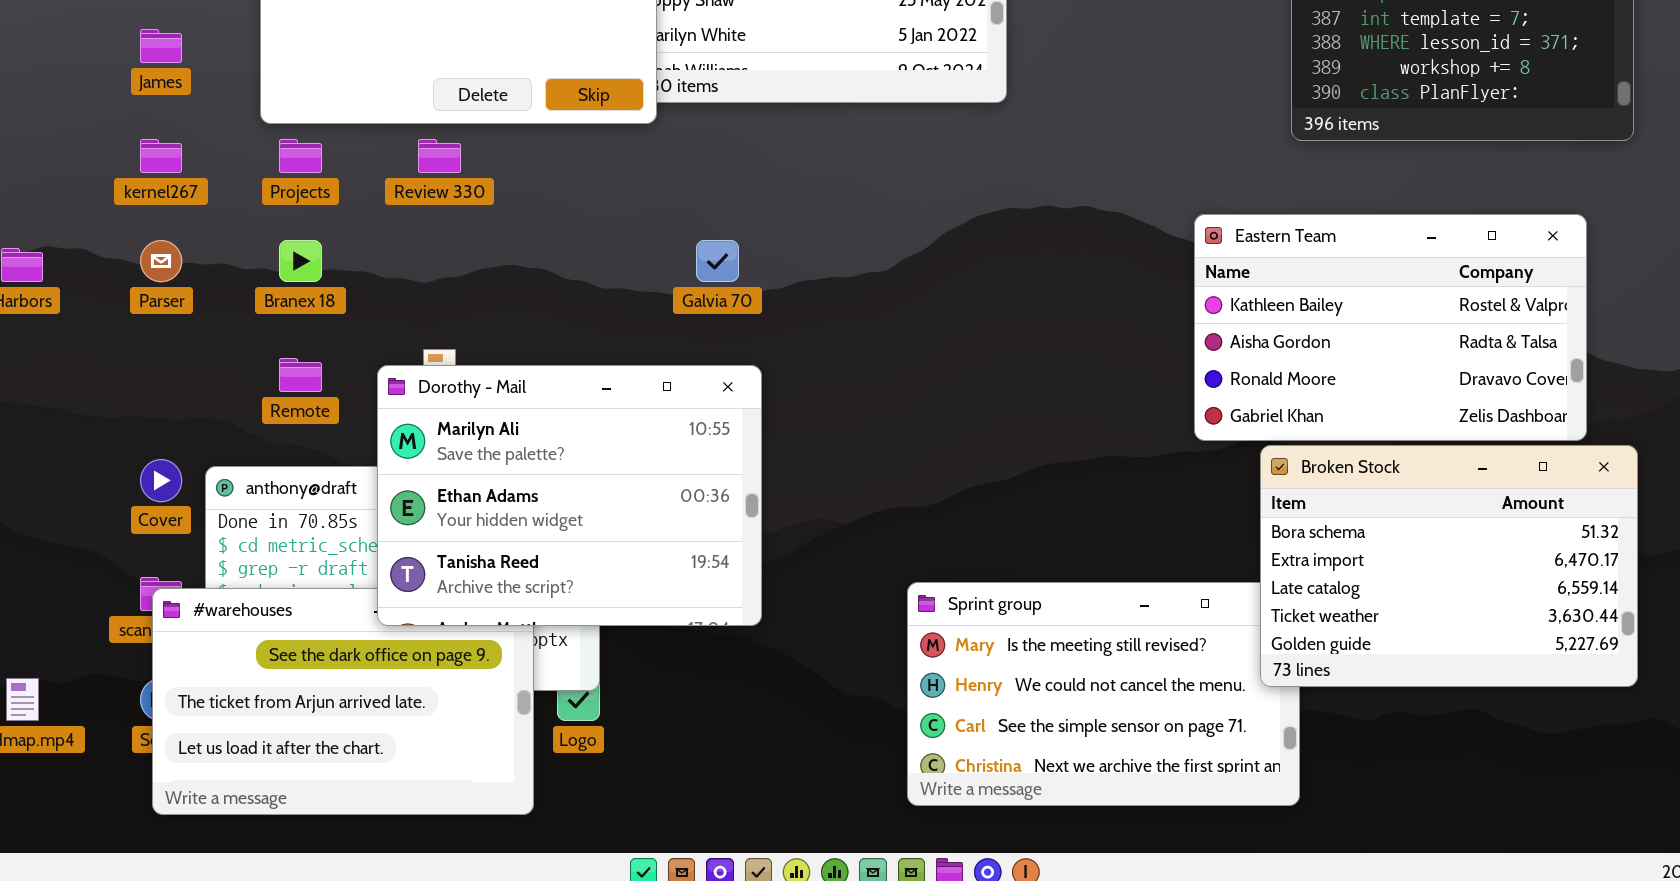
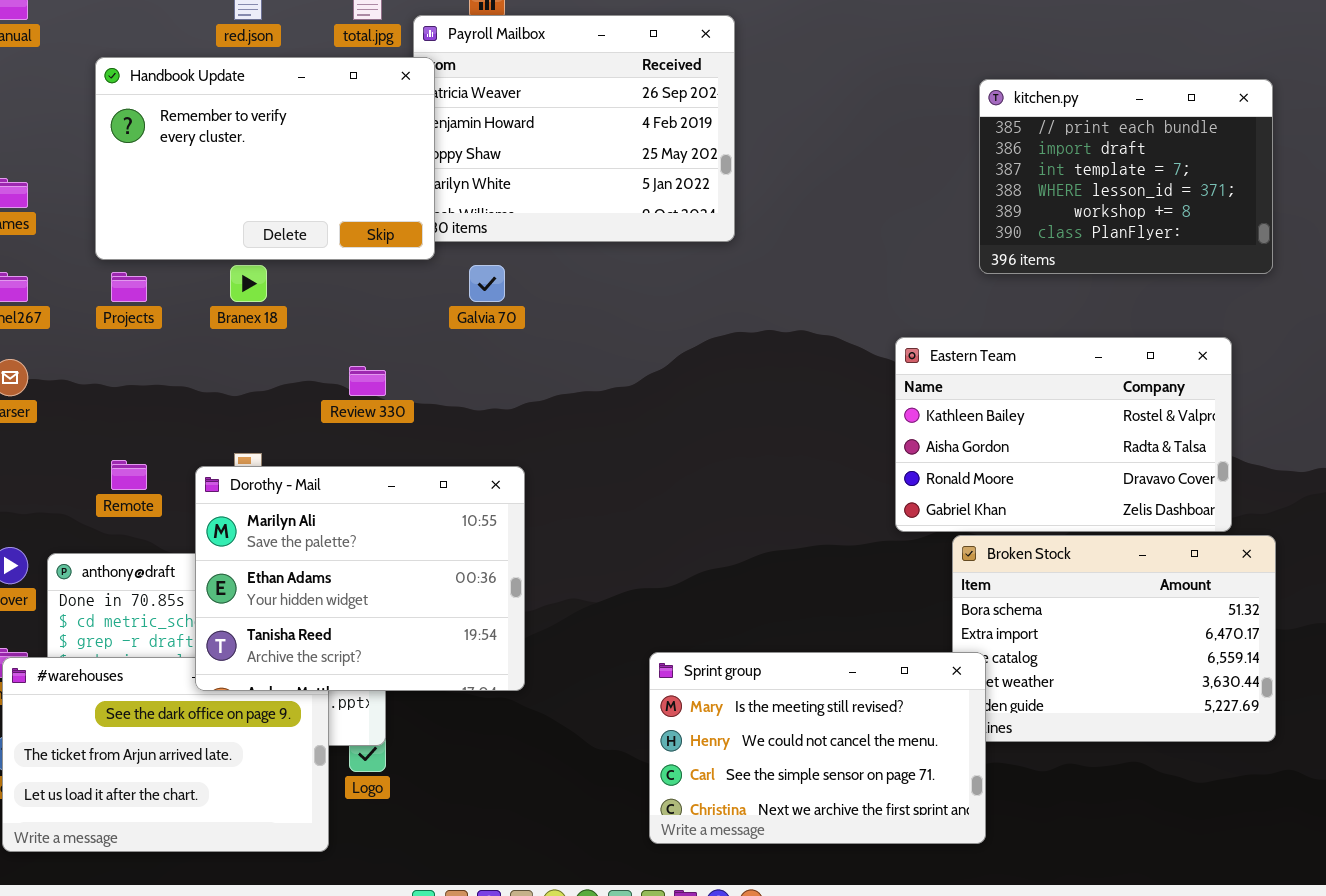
Review 330: [418,139,461,173] -> [349,366,386,396], moved
Branex 18: [279,240,322,282] -> [230,265,267,302], moved
Galvia 70: [696,240,739,282] -> [469,265,505,302], moved
Sprint group: [907,582,1300,806] -> [649,652,986,844], raised

